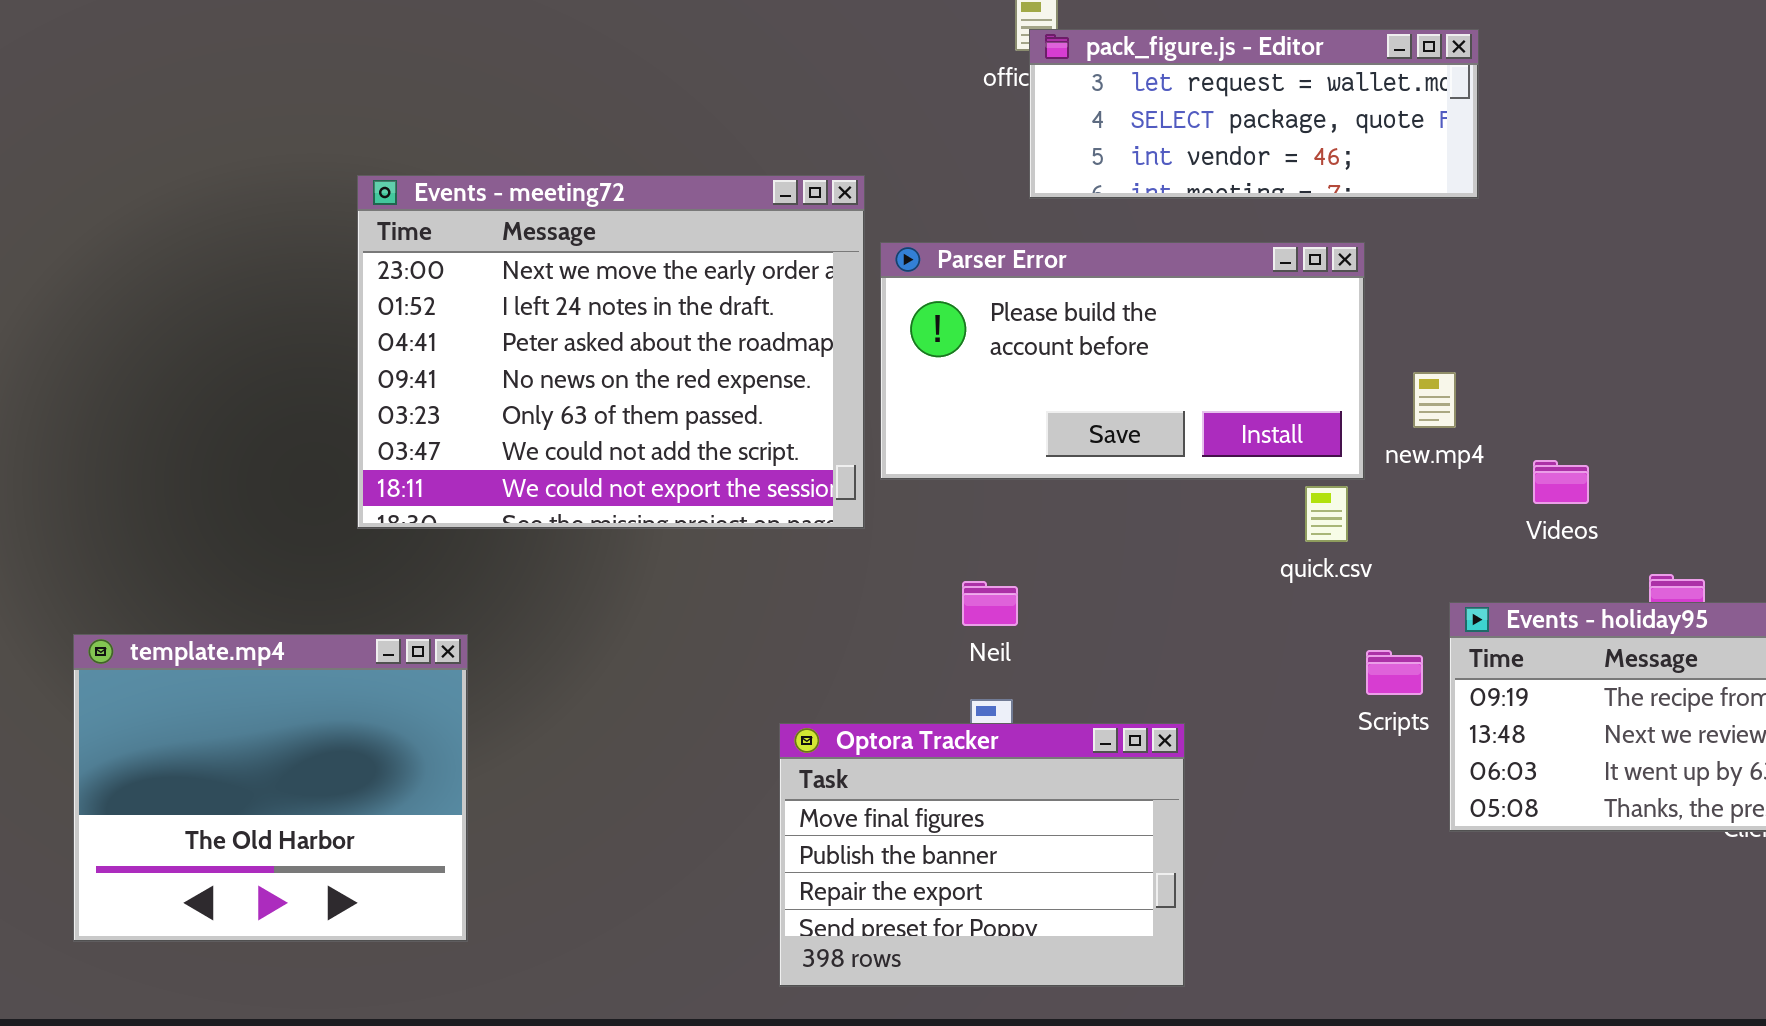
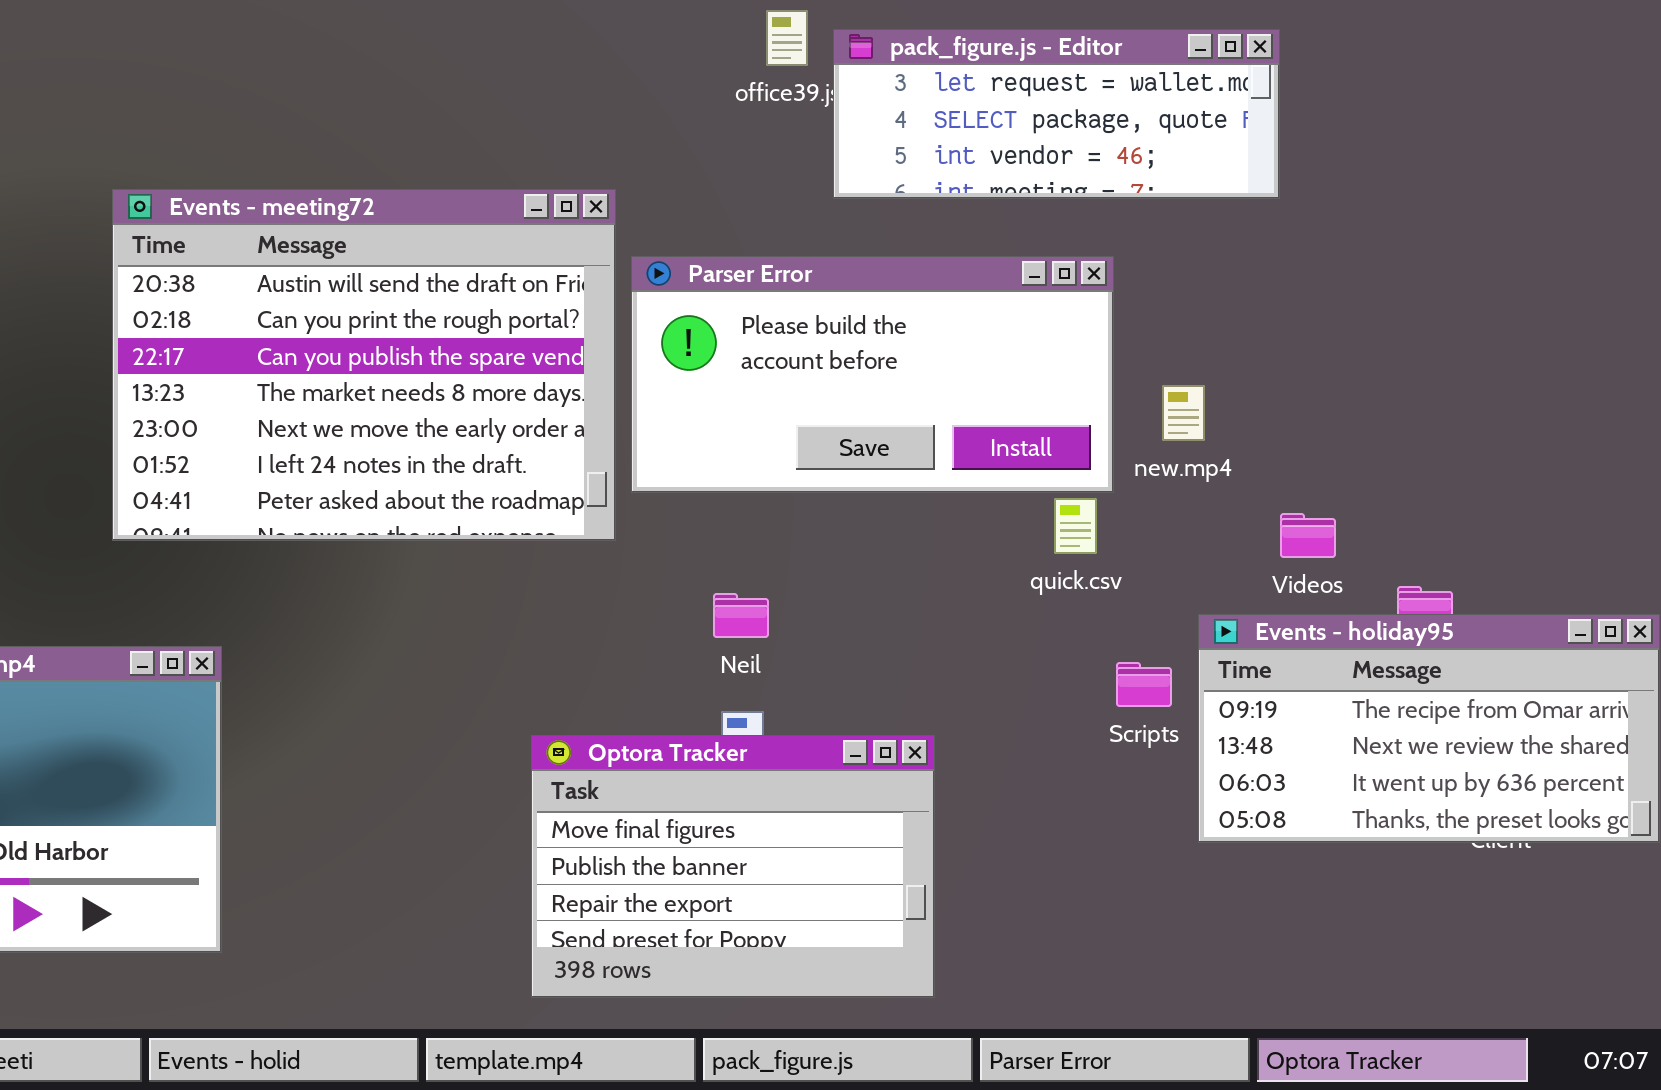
pack_figure.js - Editor: [1029,29,1479,199] -> [833,29,1280,199], moved
Events - meeting72: [357,175,865,529] -> [112,189,616,541], scrolled up 4 rows
Videos: [1533,460,1589,504] -> [1280,513,1336,558], moved

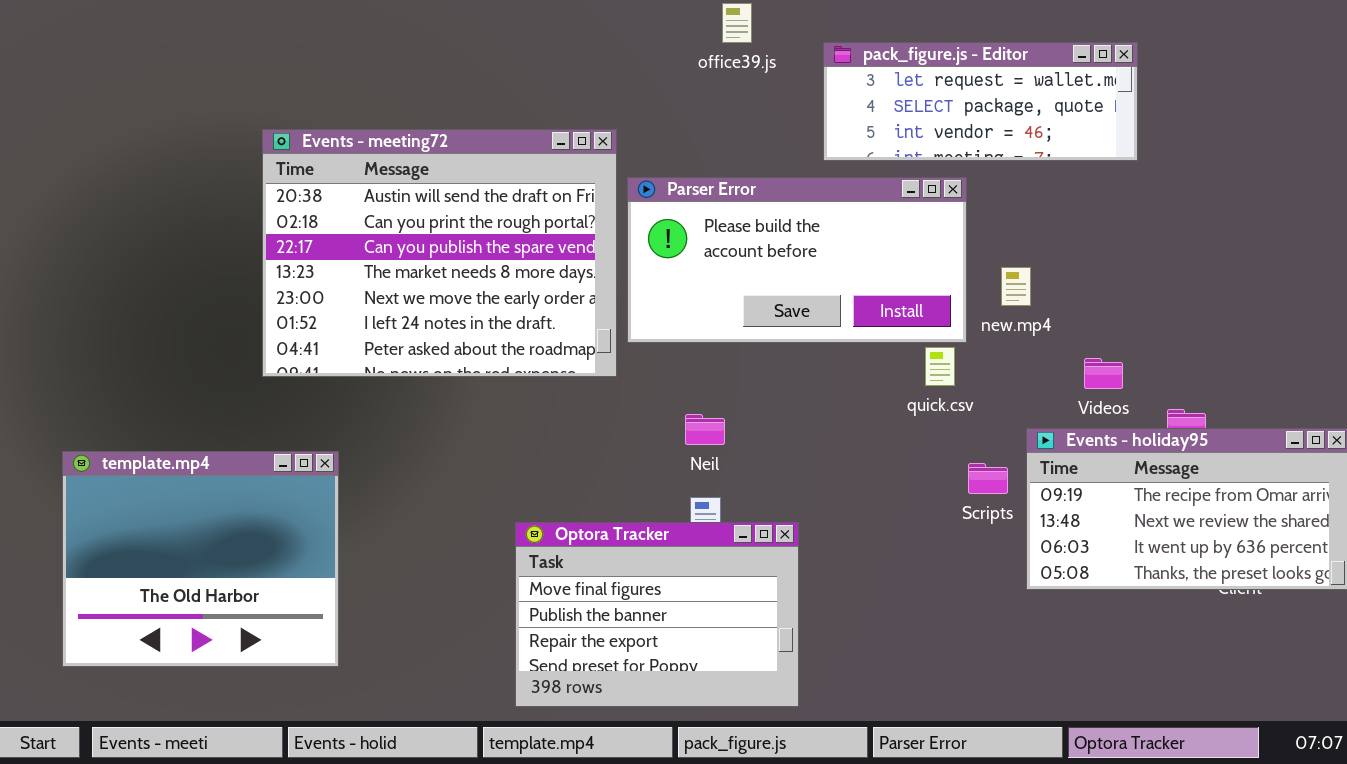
pack_figure.js - Editor: [833,29,1280,199] -> [823,42,1138,161], moved
Optora Tracker: [531,735,935,998] -> [515,522,799,707], moved

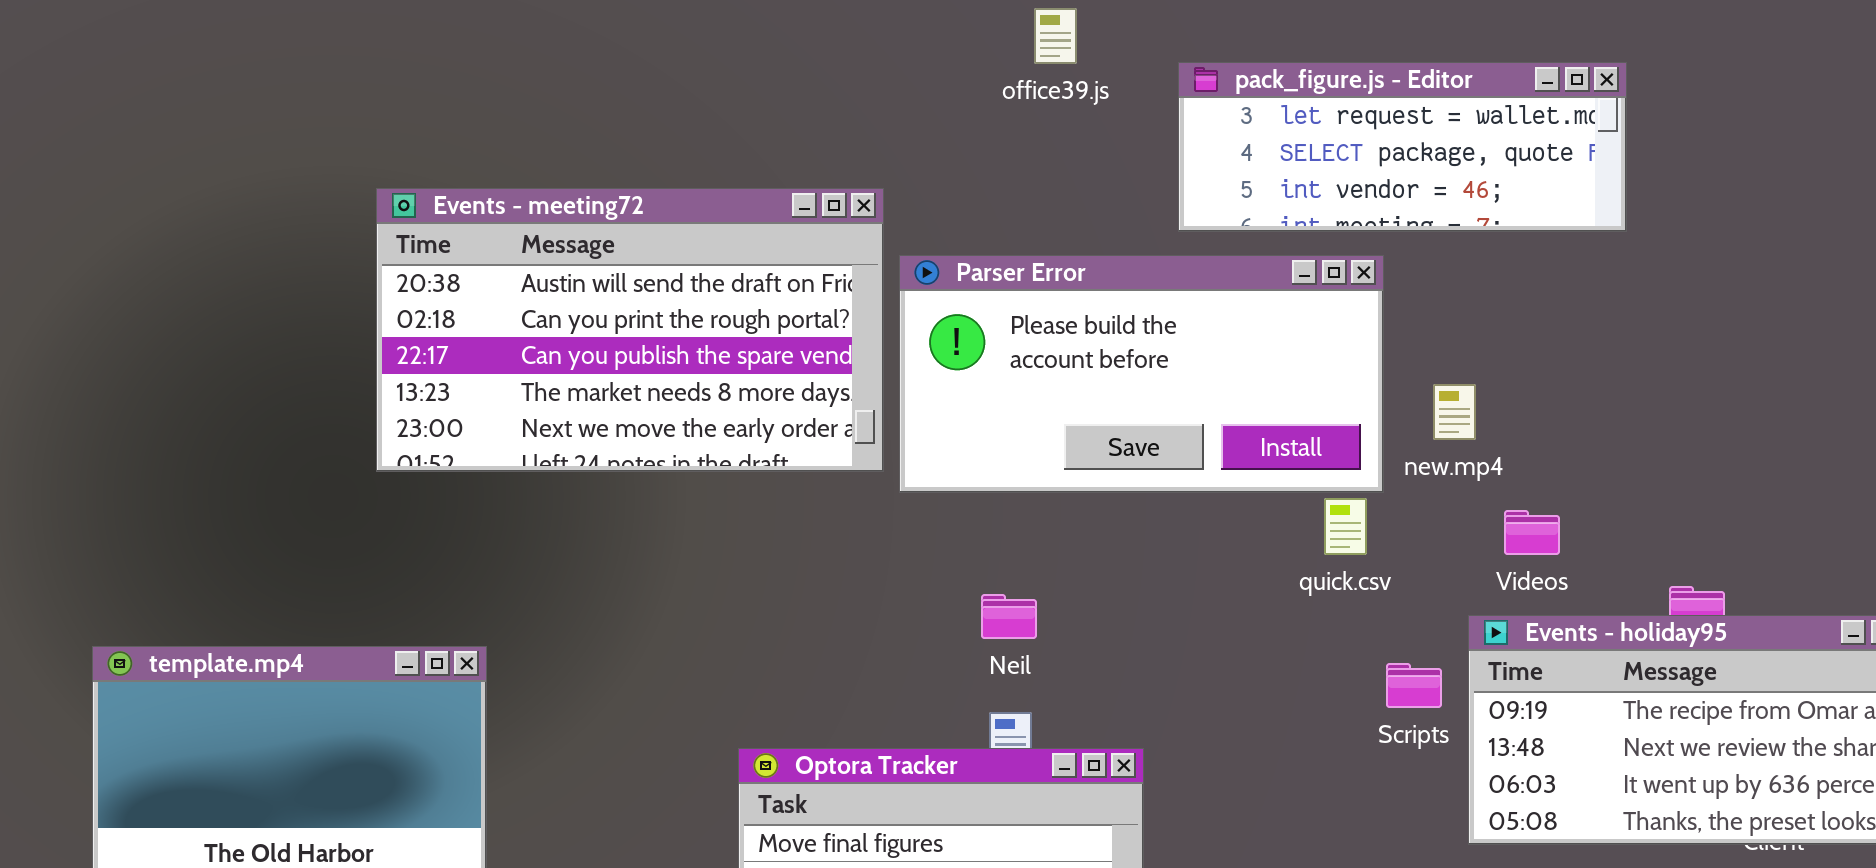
Events - meeting72: [262,129,617,377] -> [376,188,884,472], resized
Videos: [1084,358,1123,389] -> [1504,510,1560,555], moved

